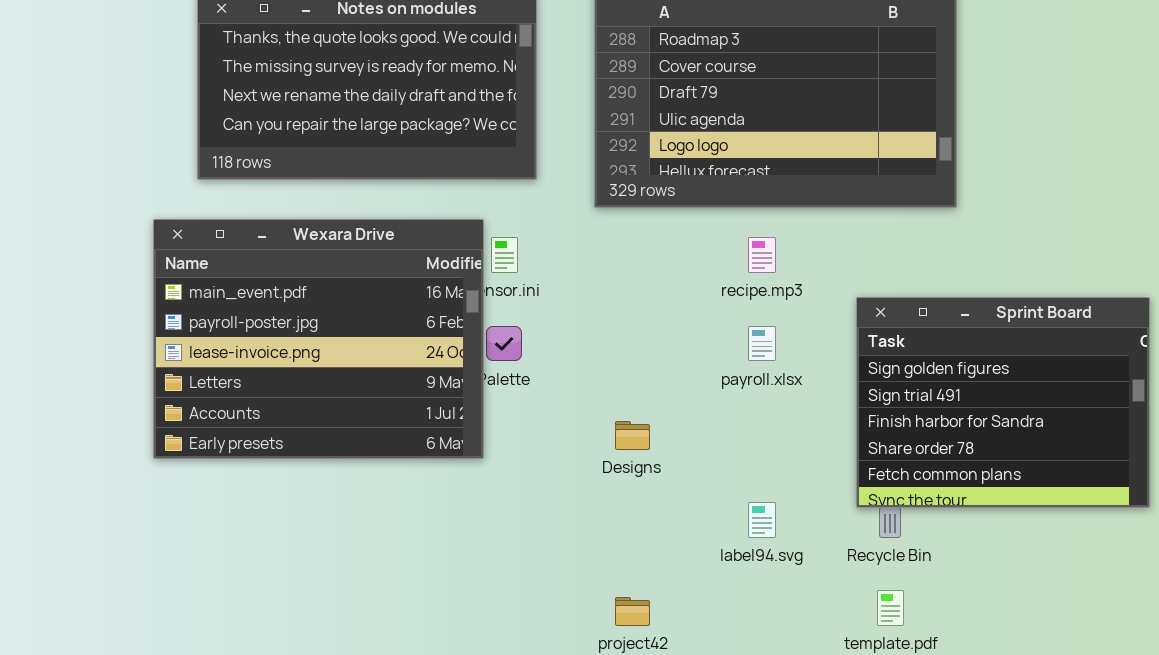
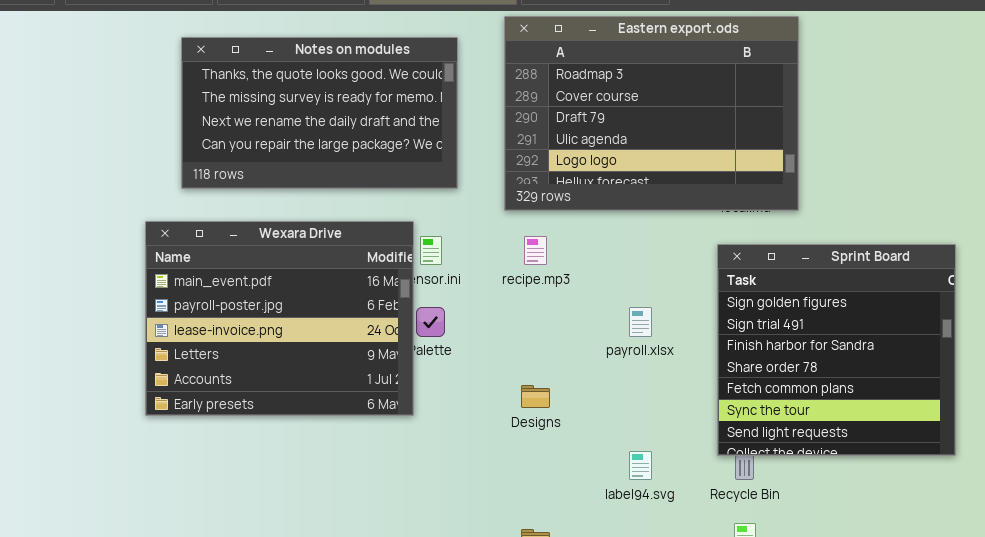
recipe.mp3: [748,237,776,273] -> [524,236,547,265], moved
Sprint Board: [856,297,1150,508] -> [717,244,956,456], resized

